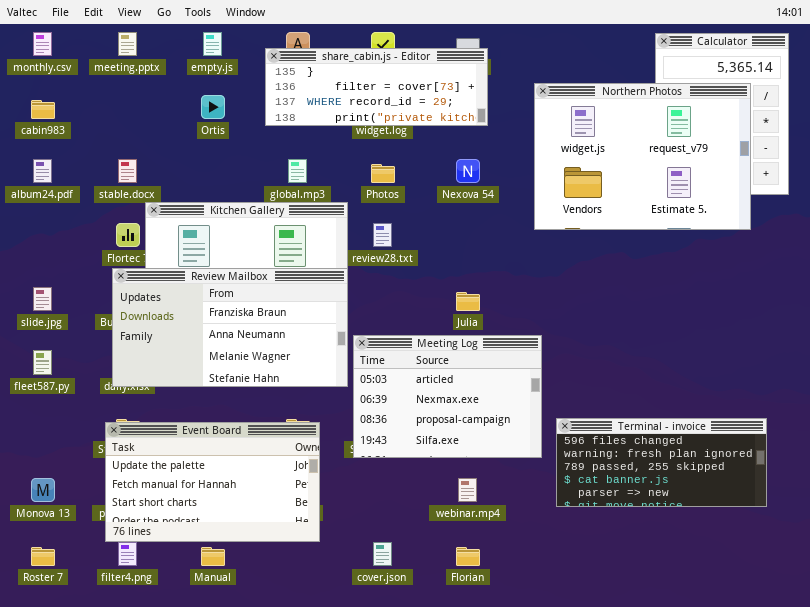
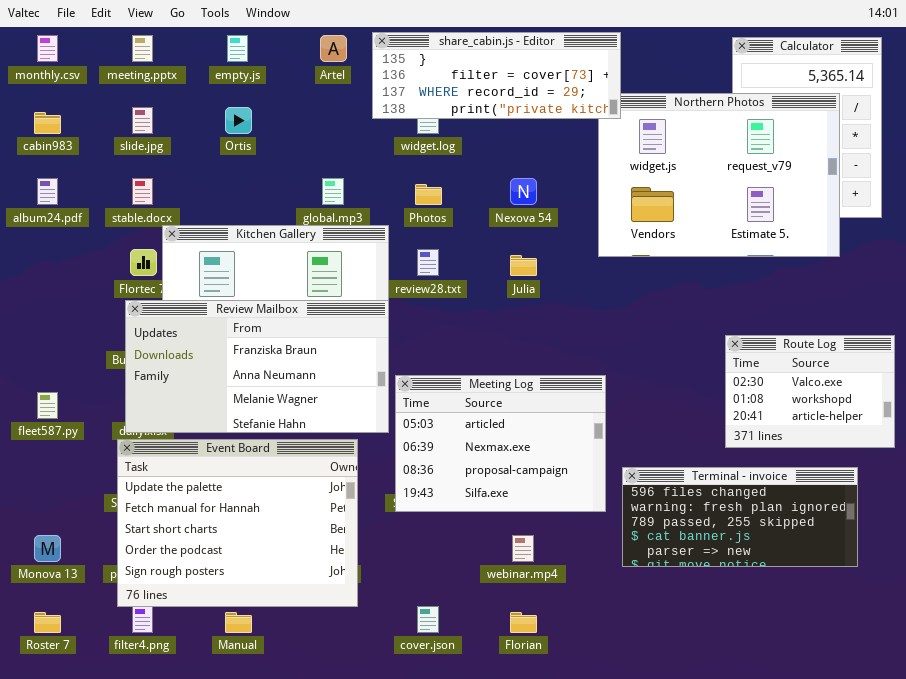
share_cabin.js - Editor: [265,48,488,126] -> [372,32,621,119], moved
slide.jpg: [33,287,52,311] -> [132,107,153,134], moved
Julia: [456,292,480,311] -> [510,255,537,276], moved
Route Log: none -> [725,335,895,448], opened
Event Board: [105,422,320,542] -> [117,439,358,607], resized

